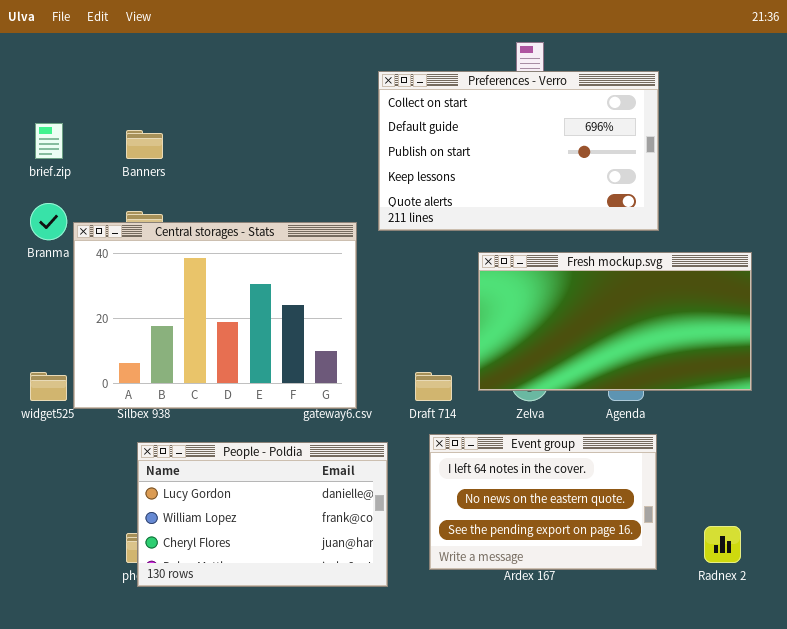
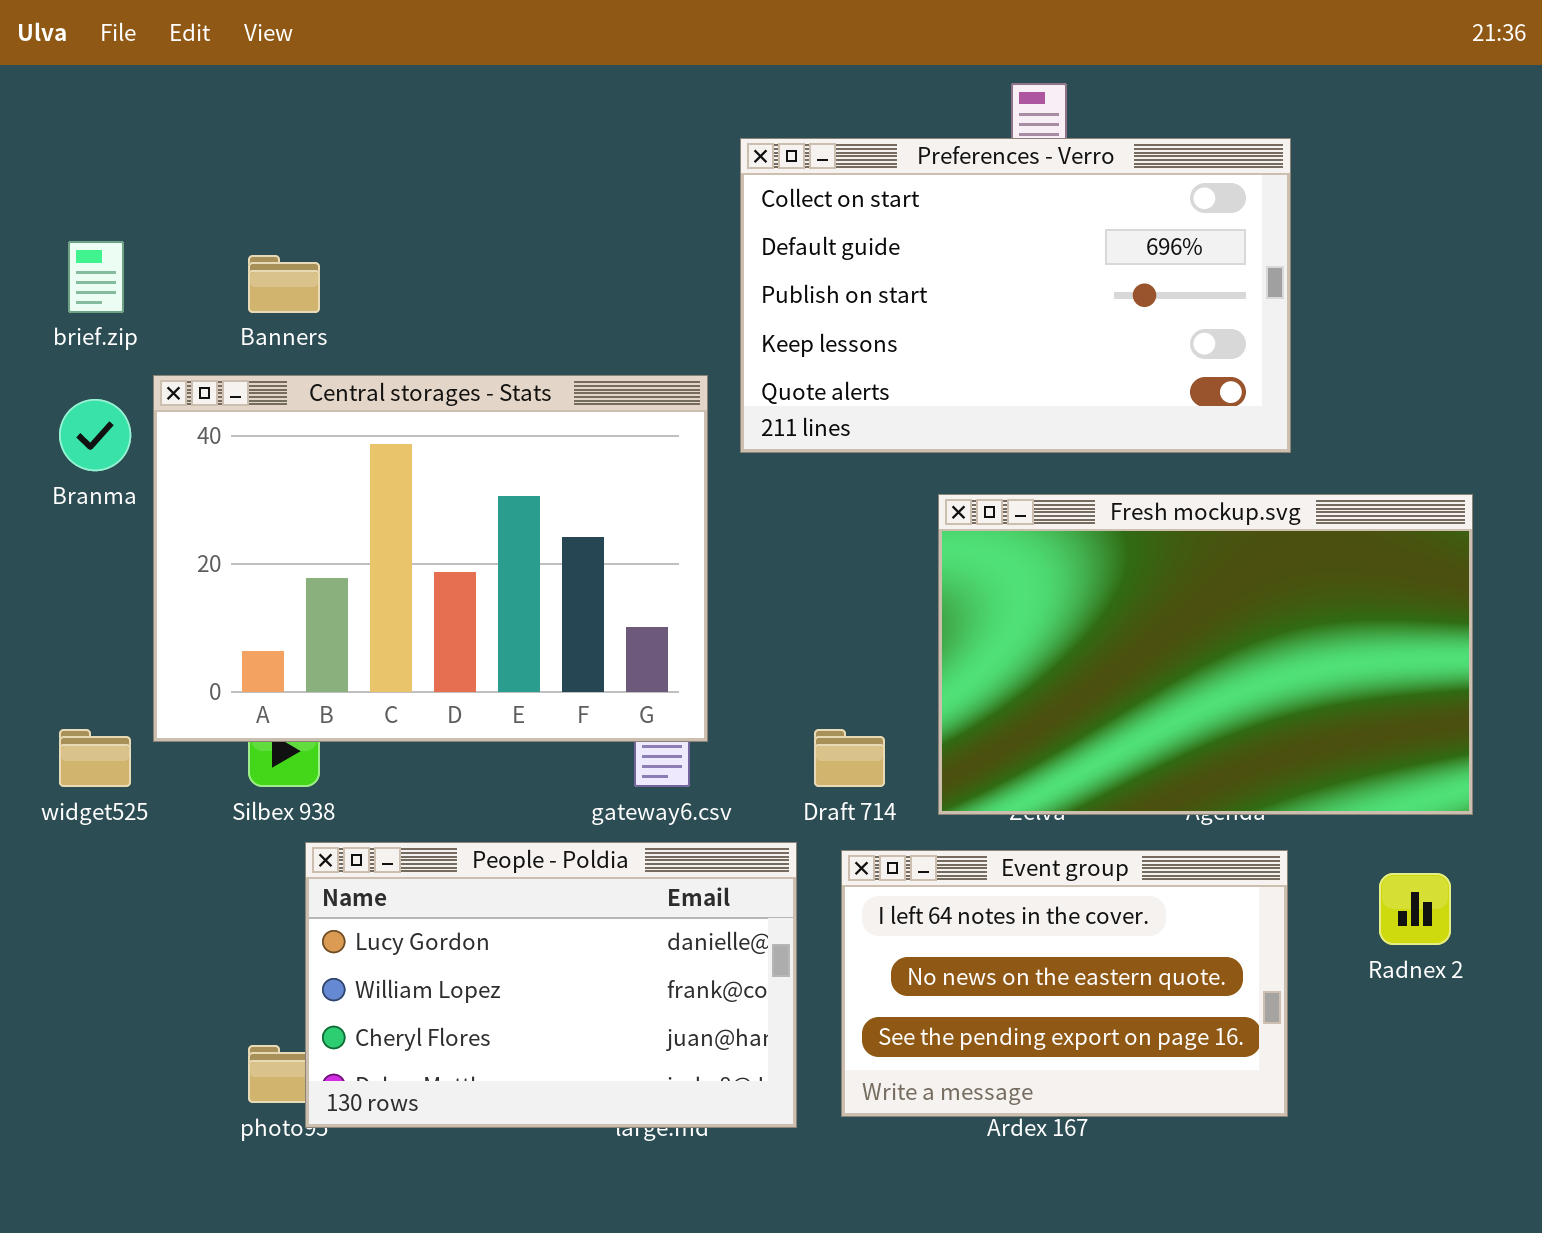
Central storages - Stats: [73,222,357,409] -> [153,375,708,742], moved
Fresh mockup.svg: [478,252,752,391] -> [938,494,1473,815], resized
People - Poldia: [137,442,388,587] -> [305,842,797,1128], moved
Radnex 2: [704,526,741,563] -> [1379,873,1451,945], moved

